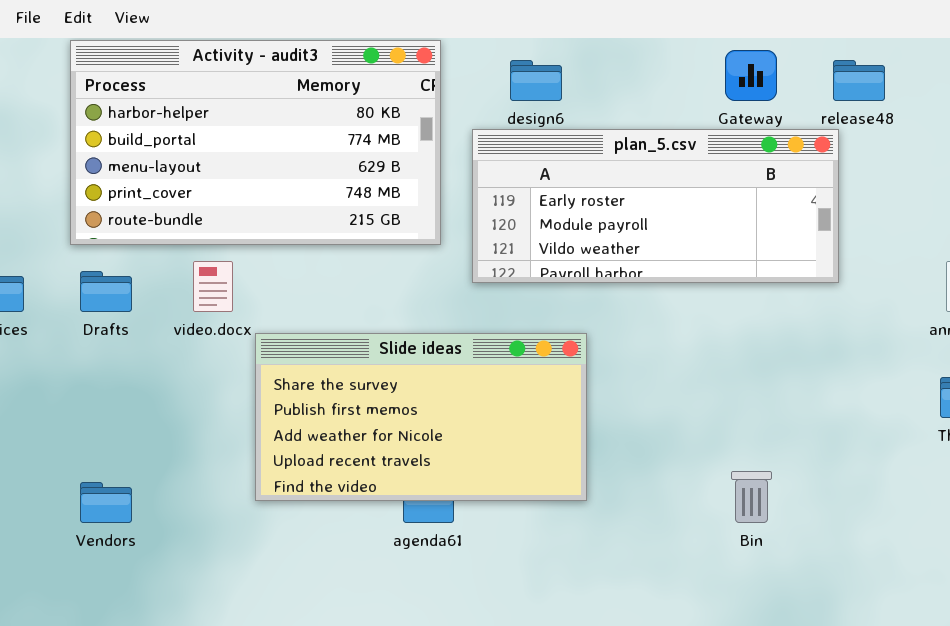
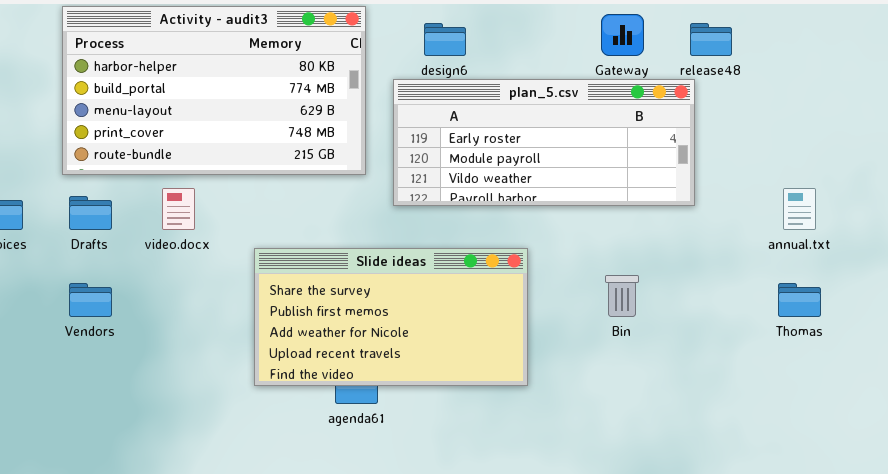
Slide ideas: [255,333,587,501] -> [254,248,528,386], moved
Bin: [731,471,772,523] -> [605,275,639,317], moved
Vendors: [80,482,132,523] -> [69,283,112,317], moved

